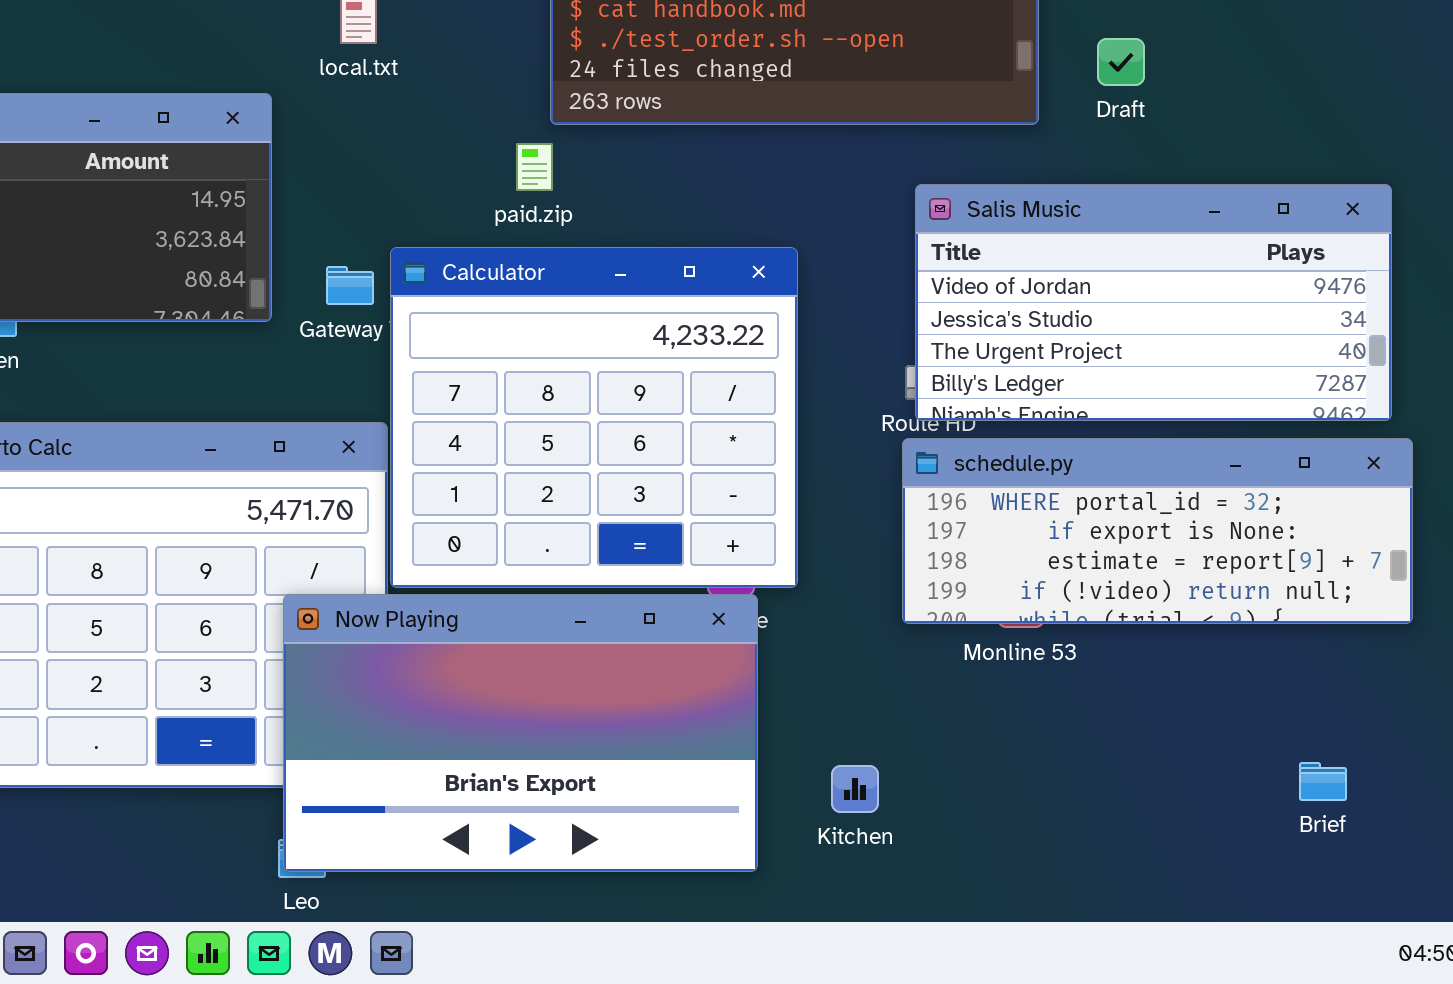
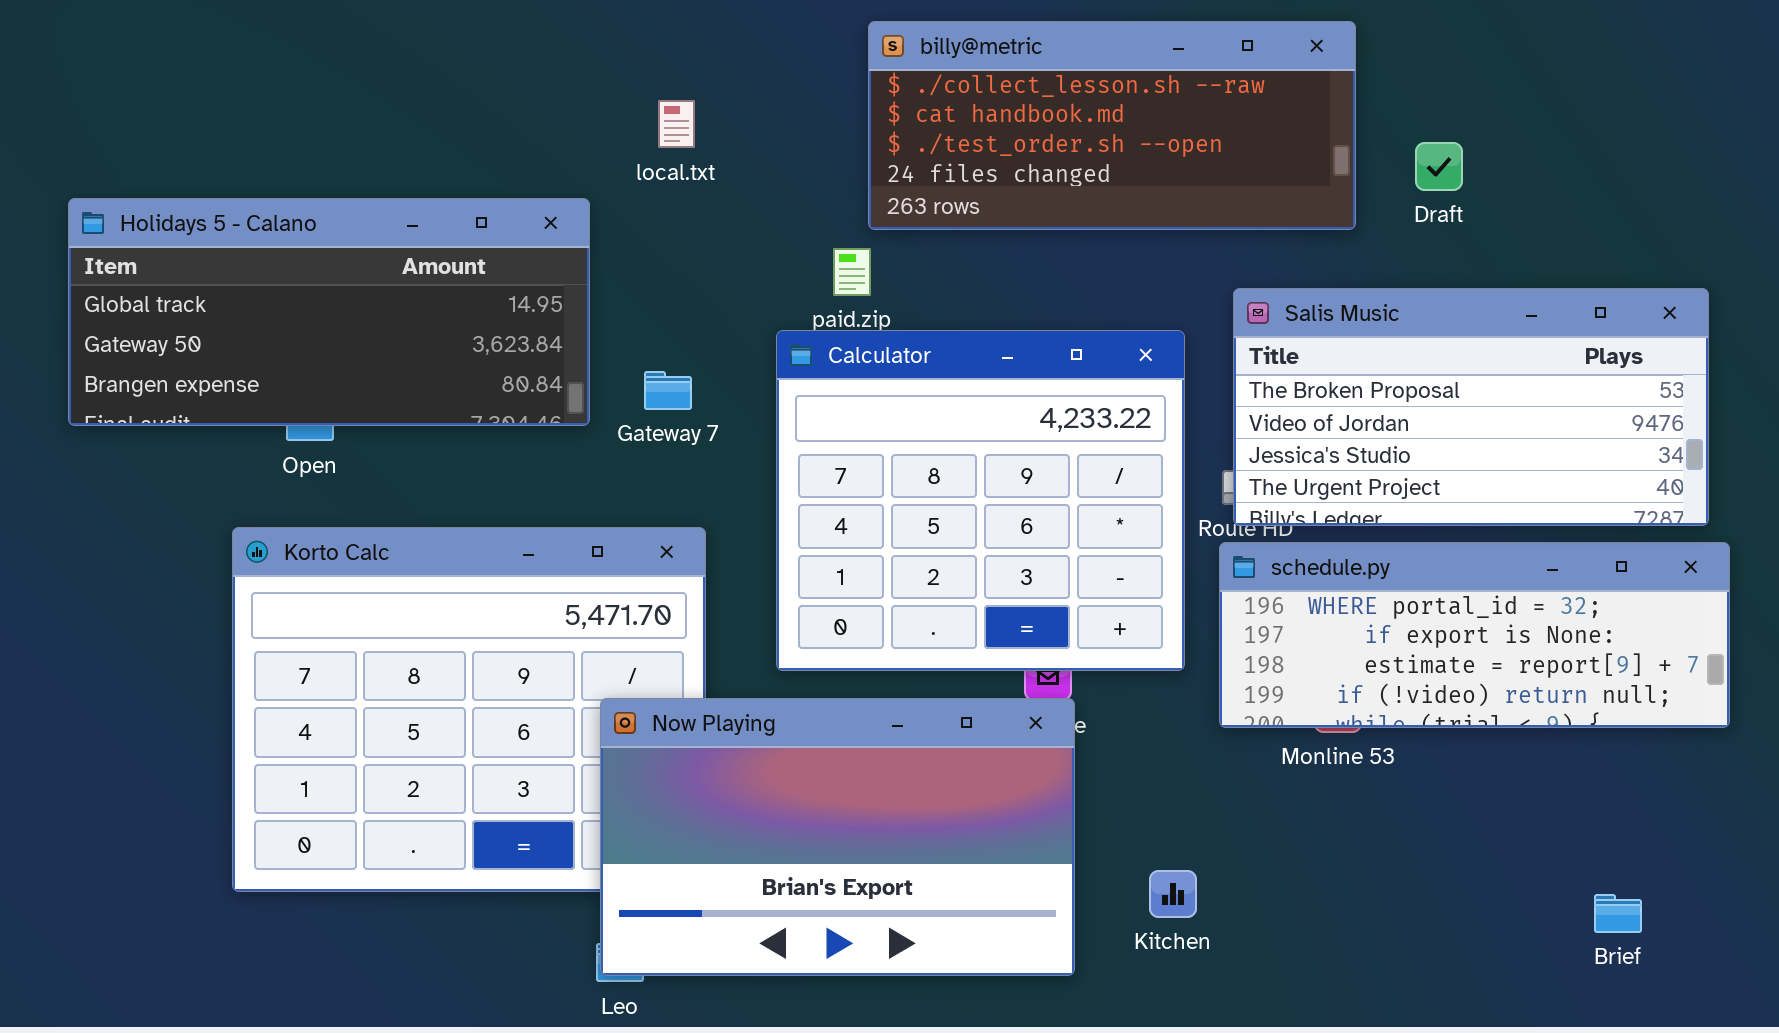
Salis Music: [915,184,1392,421] -> [1233,288,1709,526], scrolled up 1 row
Calculator: [390,247,798,588] -> [776,330,1185,671], moved
Brief: [1299,762,1347,801] -> [1594,894,1642,933], moved

